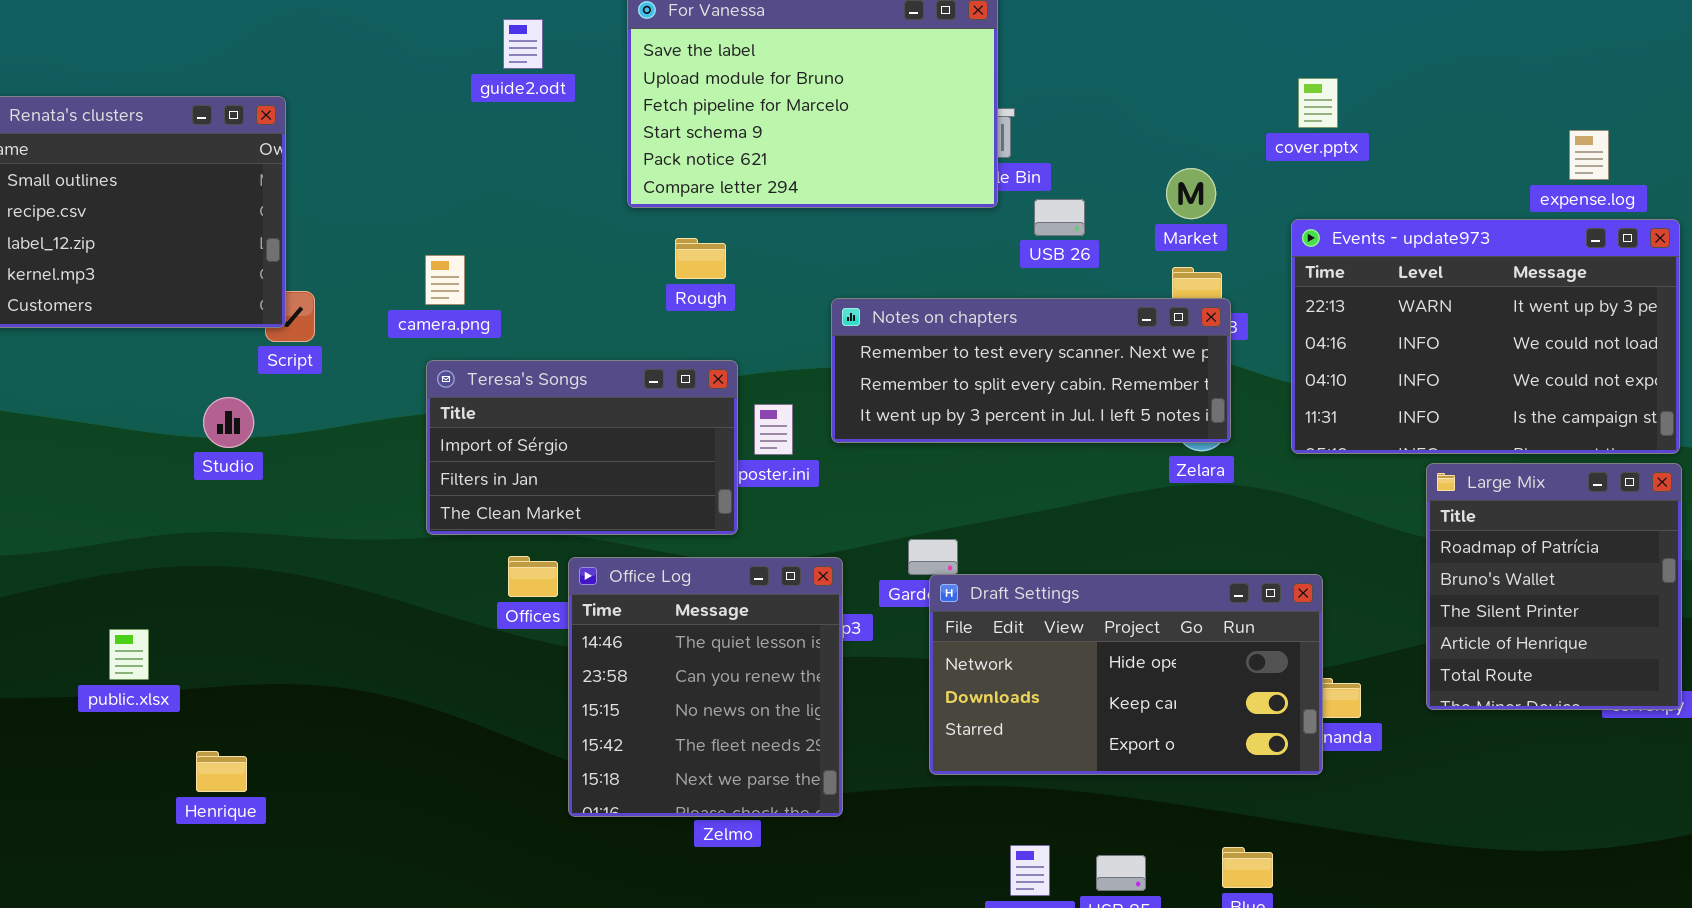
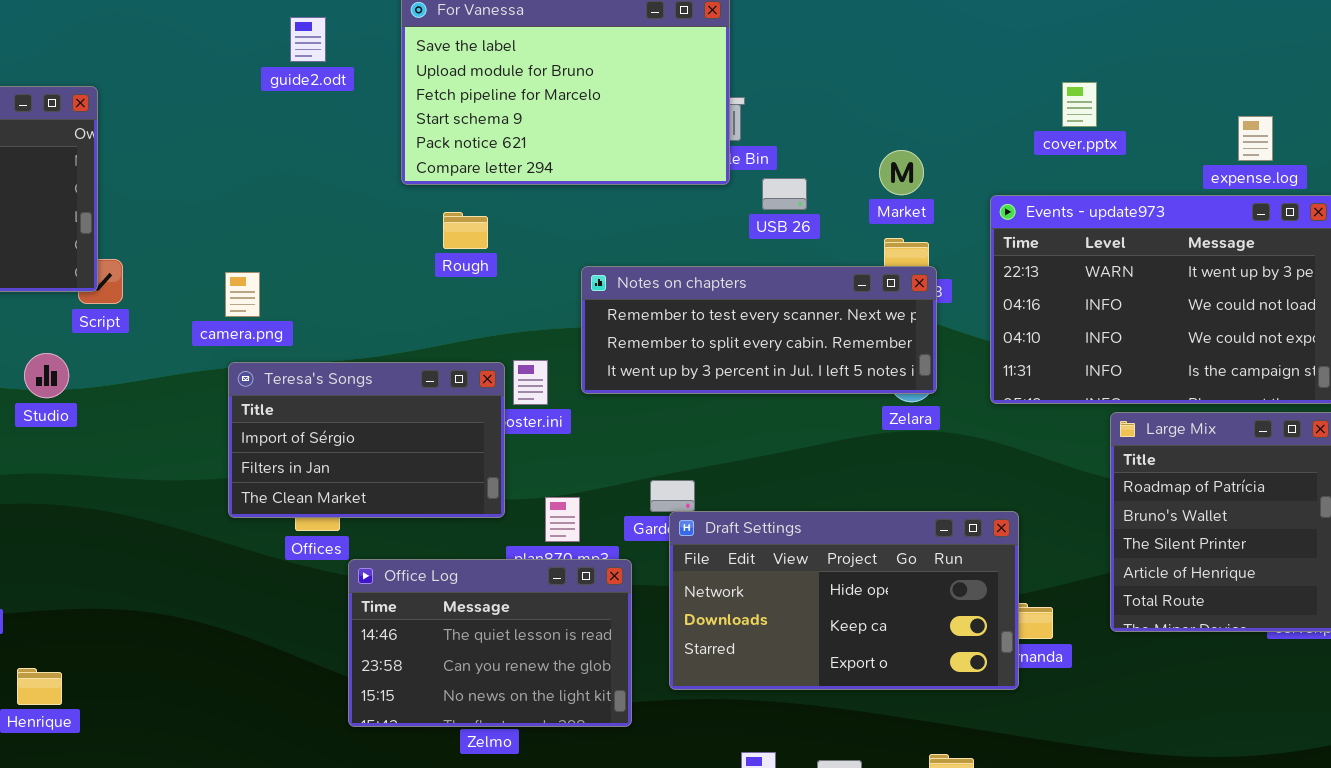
cover.pptx: [1298,78,1338,128] -> [1062,82,1097,127], moved
camera.png: [425,255,465,305] -> [225,272,260,317], moved
Teresa's Songs: [426,360,738,535] -> [228,362,505,518], moved
Office Log: [568,557,843,817] -> [348,559,632,727], resized

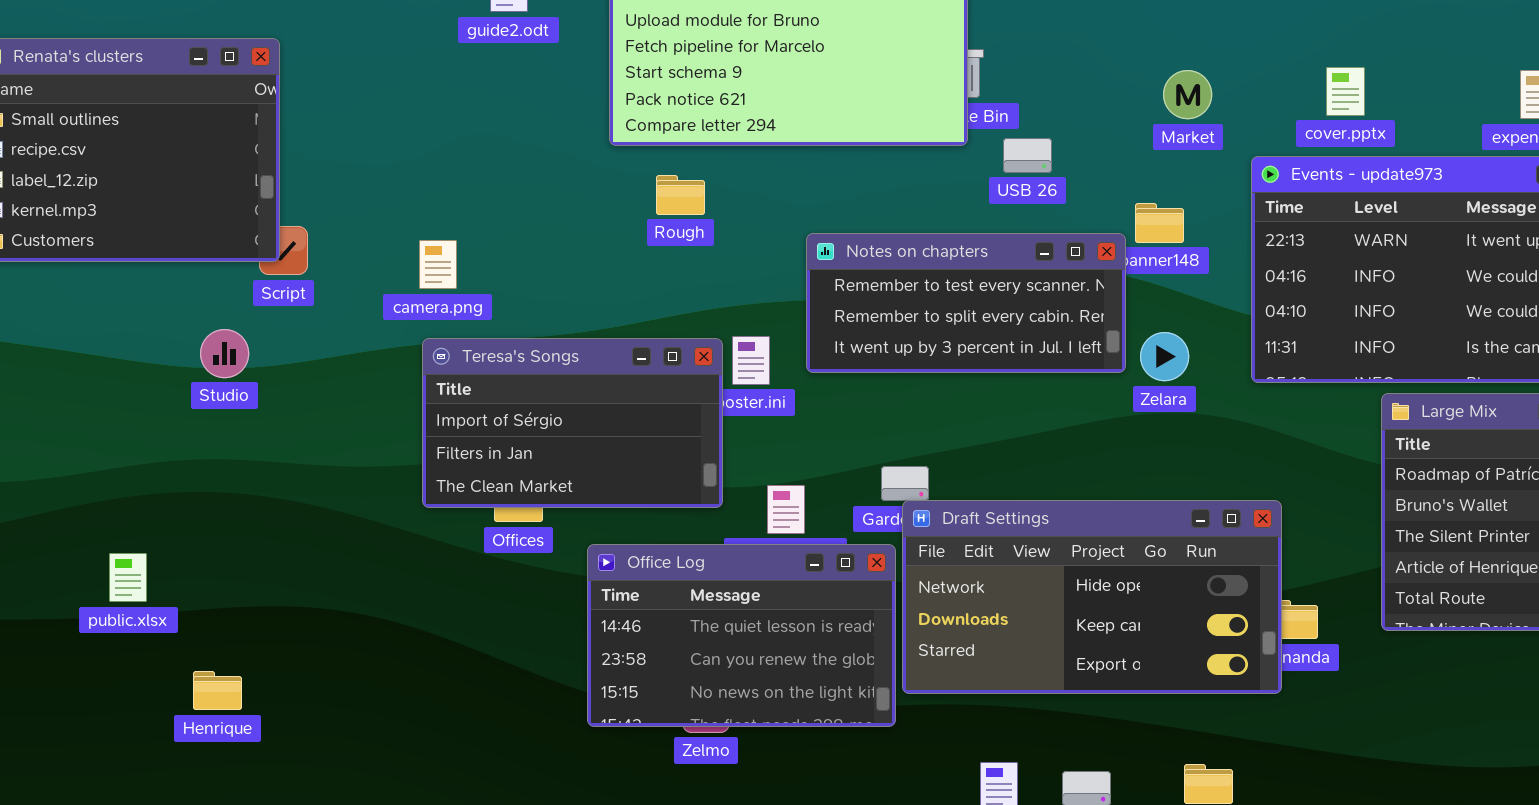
cover.pptx: [1062,82,1097,127] -> [1326,67,1365,116], moved
Market: [879,150,924,195] -> [1163,70,1212,119], moved
Notes on chapters: [581,266,937,394] -> [806,233,1126,373], resized
Office Log: [348,559,632,727] -> [587,544,896,727], moved

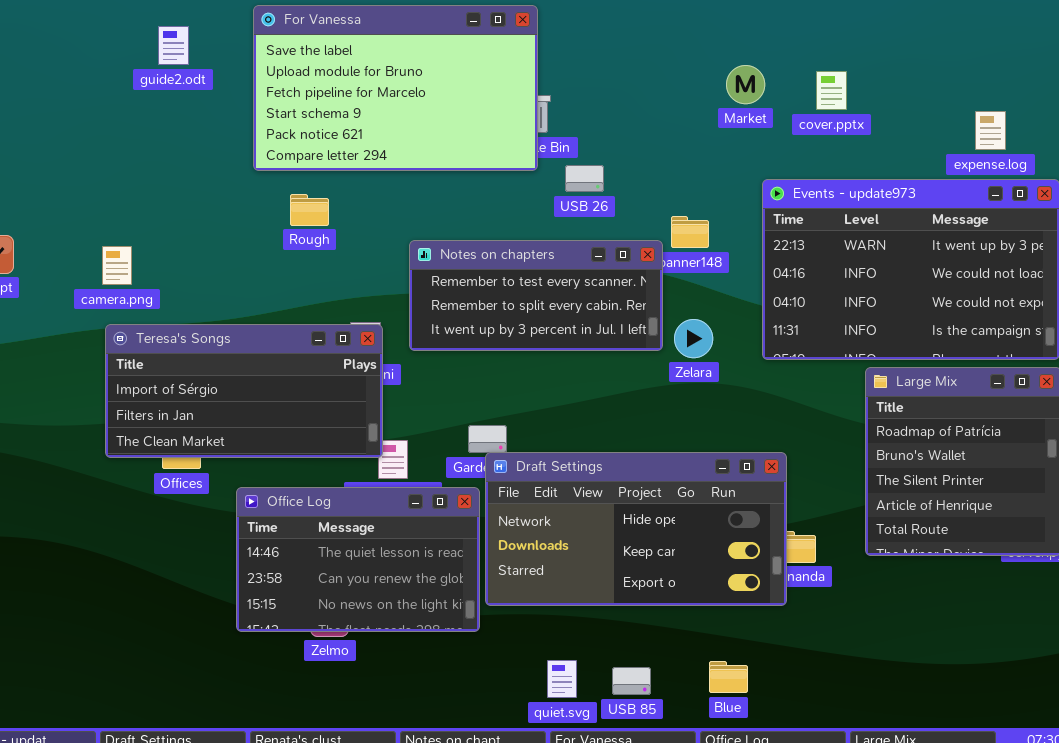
cover.pptx: [1326,67,1365,116] -> [816,71,847,110], moved
Market: [1163,70,1212,119] -> [726,65,765,104], moved
Teresa's Songs: [422,338,723,508] -> [105,324,383,458], resized

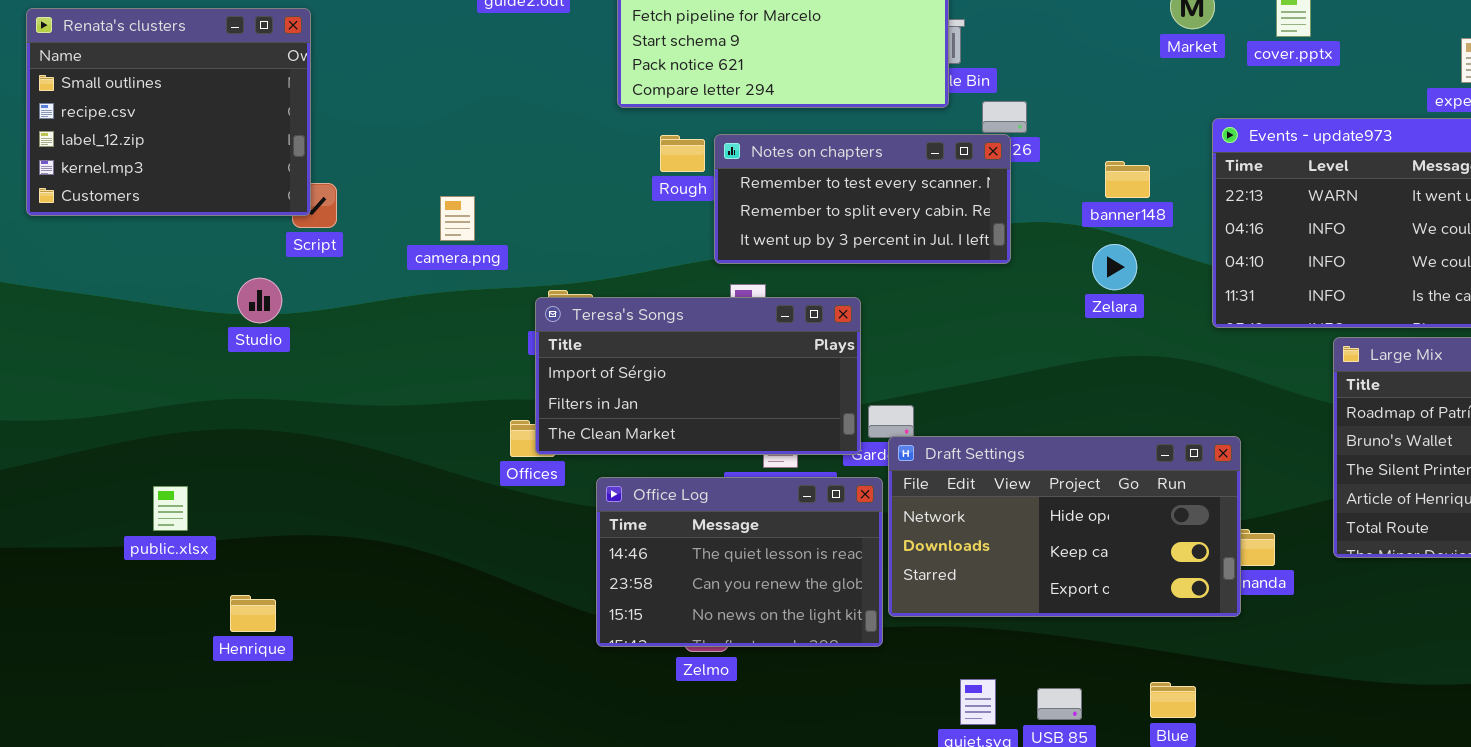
Notes on chapters: [409,240,663,351] -> [714,134,1011,264], moved
Zelara: [674,319,713,358] -> [1092,244,1137,290], moved
Teresa's Songs: [105,324,383,458] -> [535,297,861,455], moved

